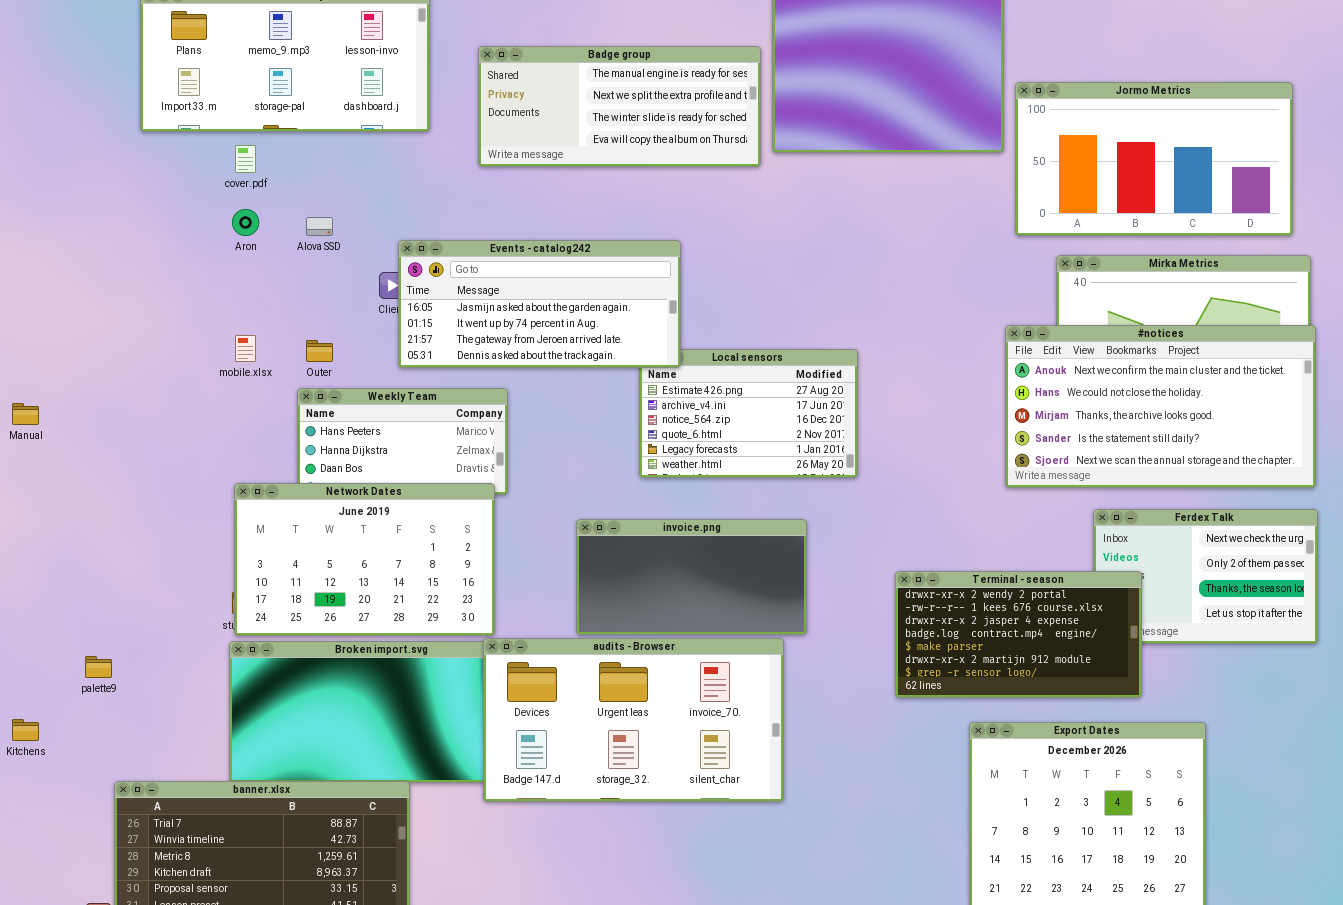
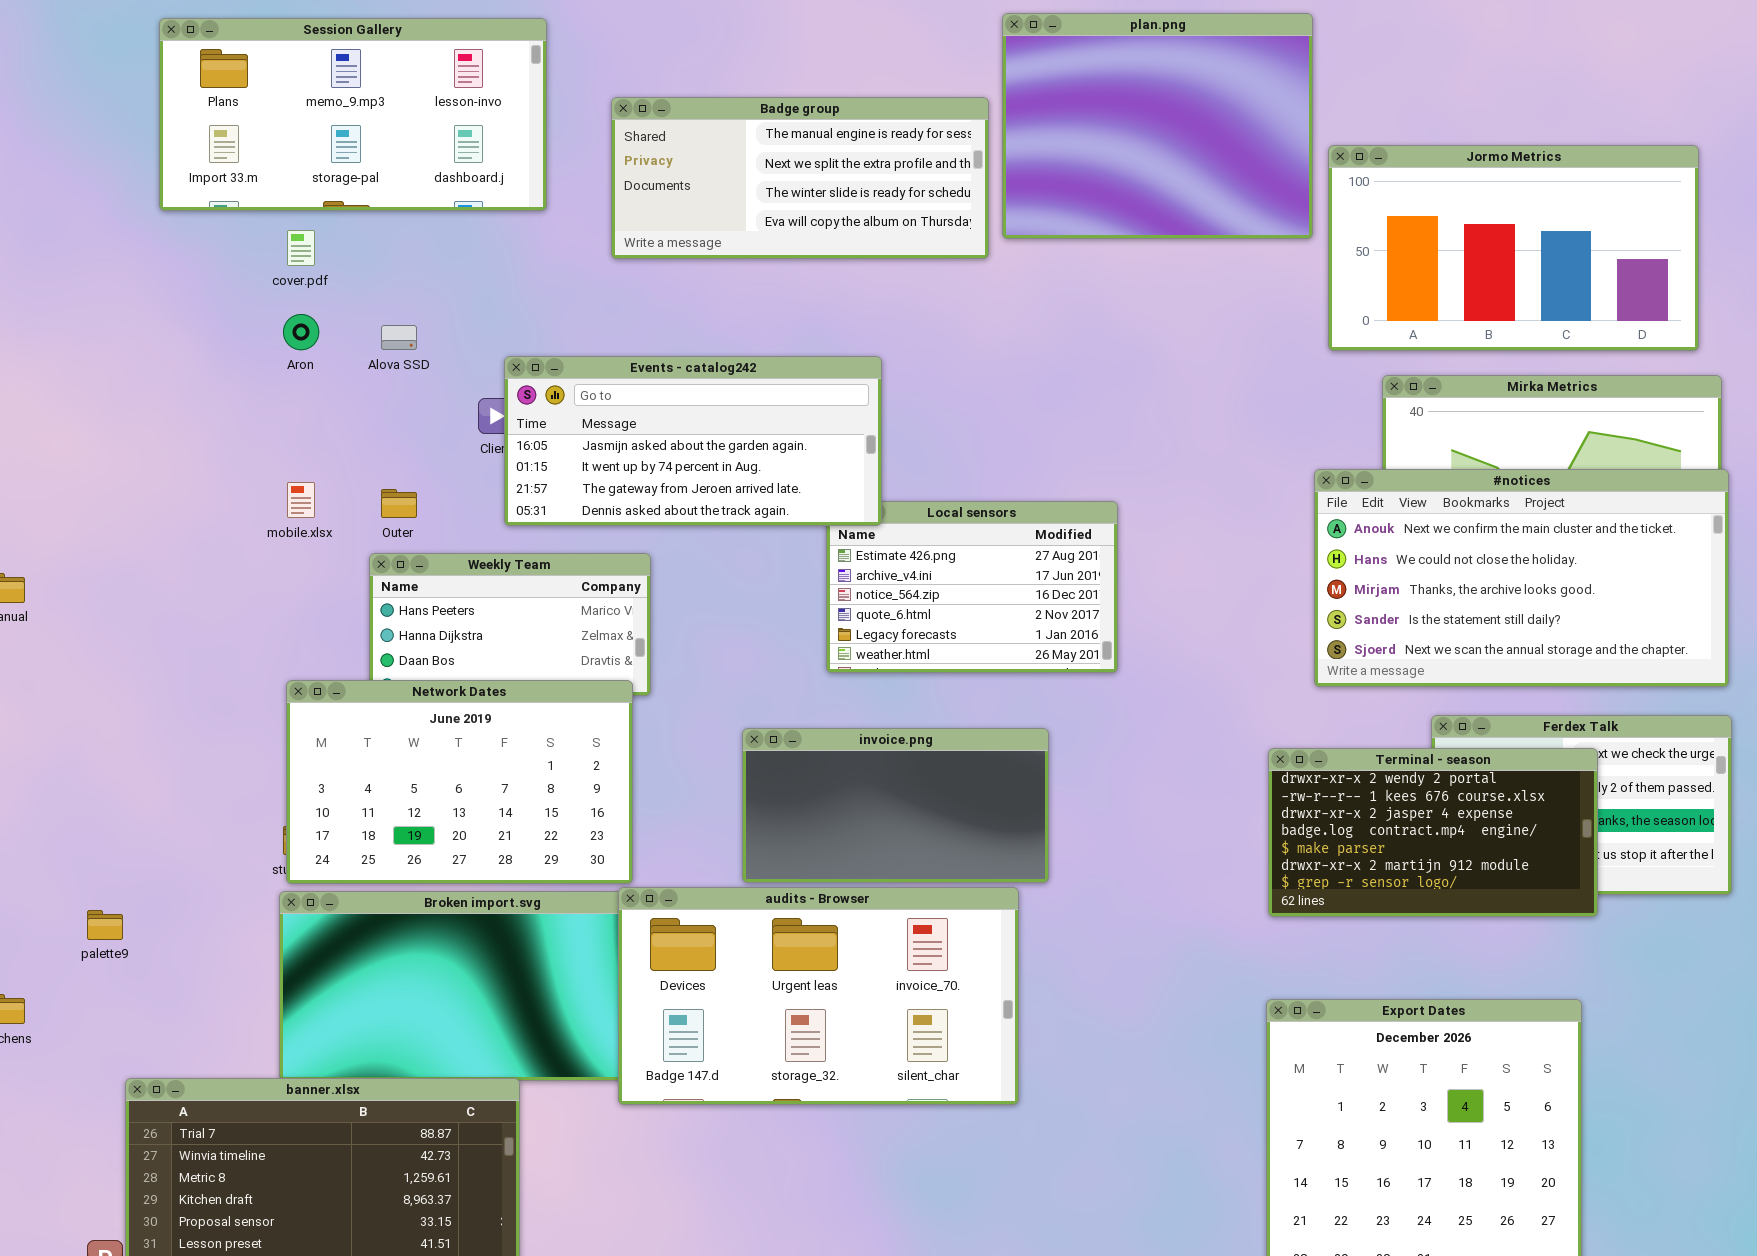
Terminal - season: [895,571,1142,698] -> [1268,748,1598,917], moved

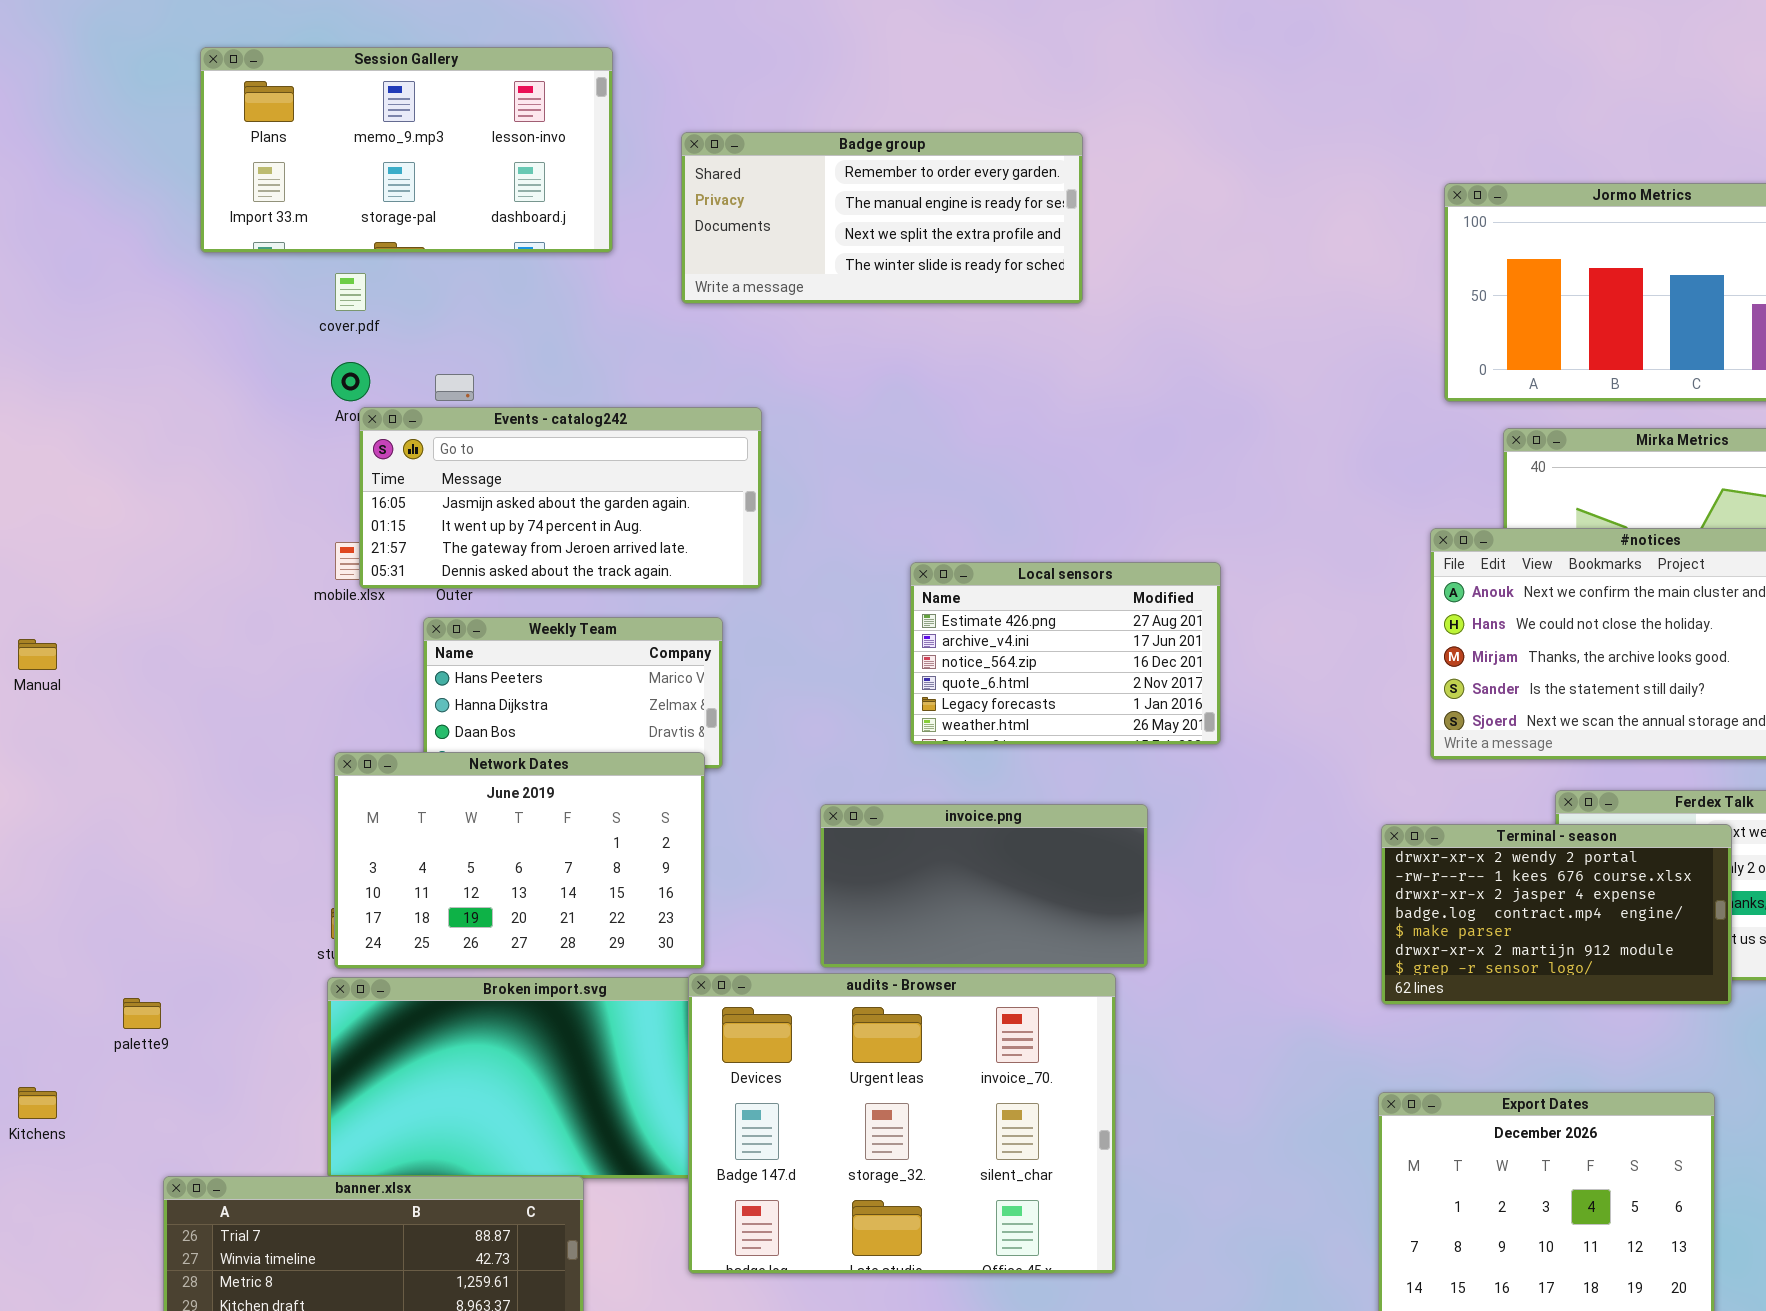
plan.png: [1002,13,1313,239] -> none, closed
Badge group: [611,97,989,259] -> [681,132,1083,304], scrolled up 1 row
Events - catalog242: [504,356,882,526] -> [359,407,762,589], moved
audits - Browser: [618,887,1019,1105] -> [688,973,1116,1274], resized

